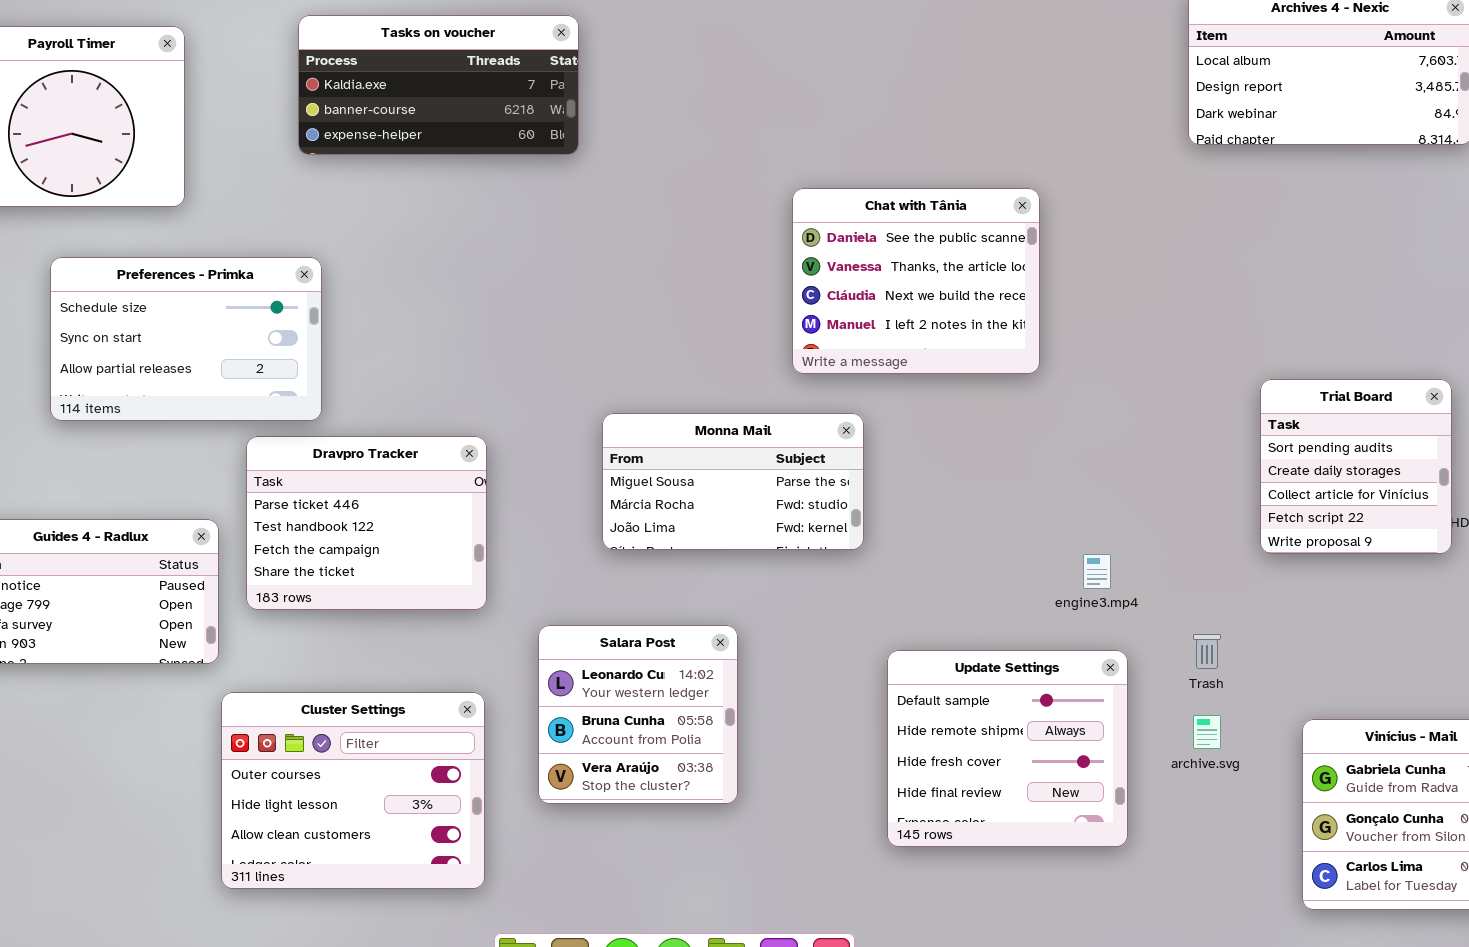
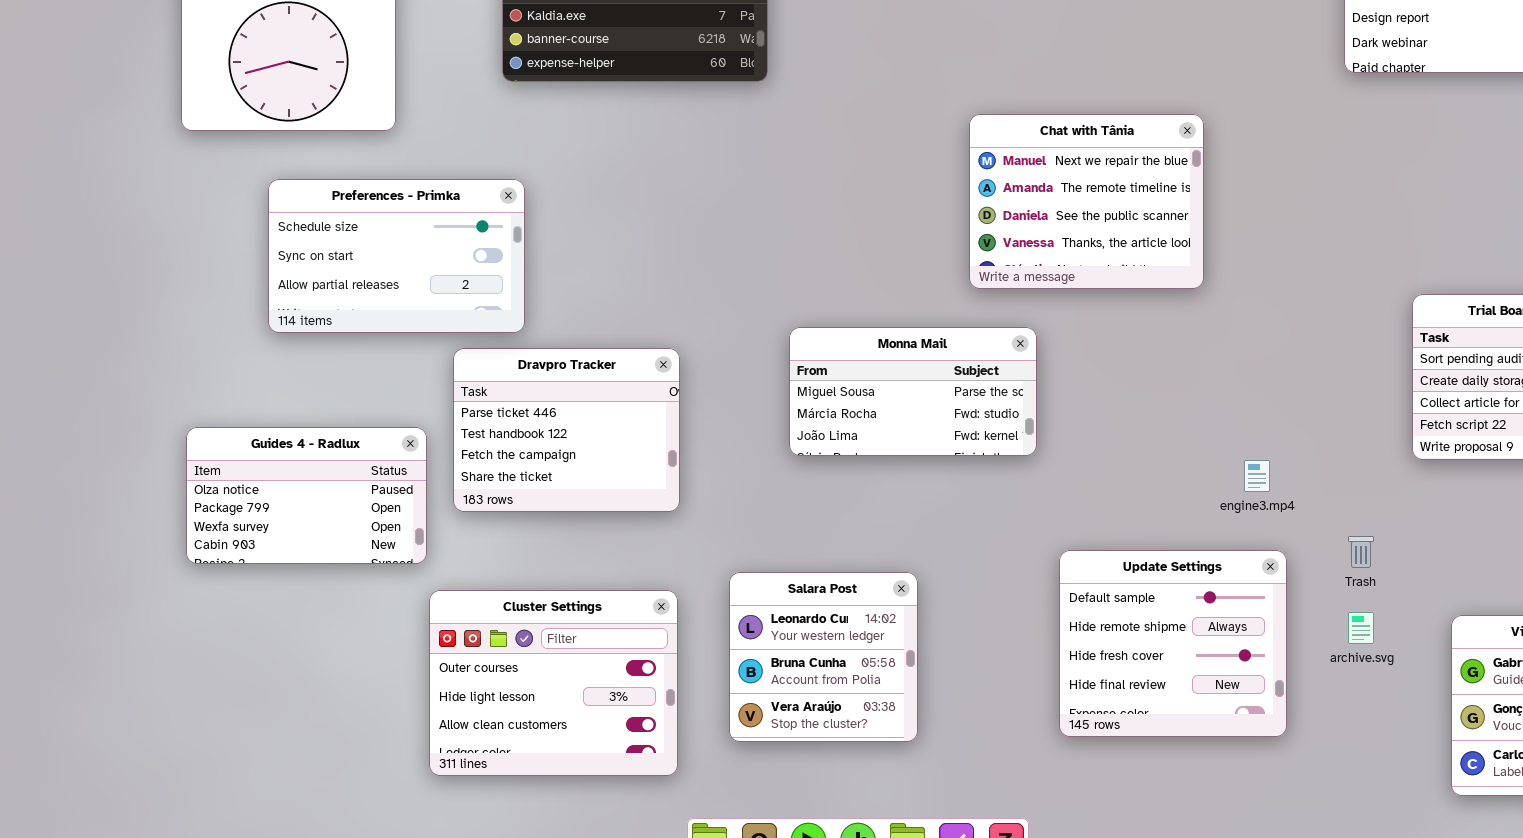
Chat with Tânia: [792,188,1040,374] -> [969,114,1204,289], scrolled up 2 rows
Salara Post: [538,625,738,804] -> [729,572,918,742], moved

